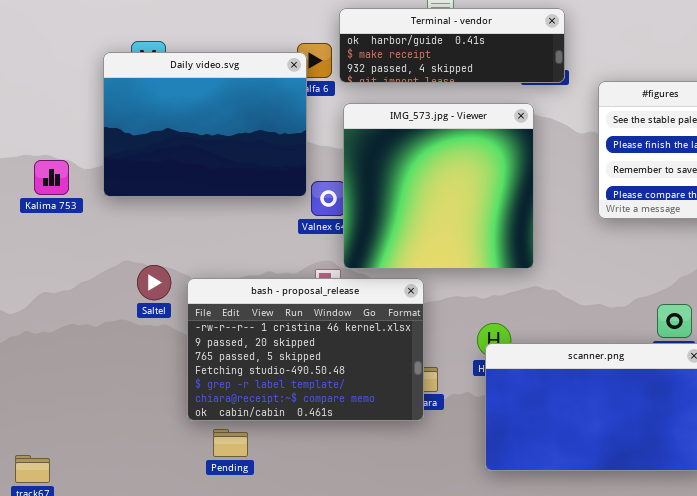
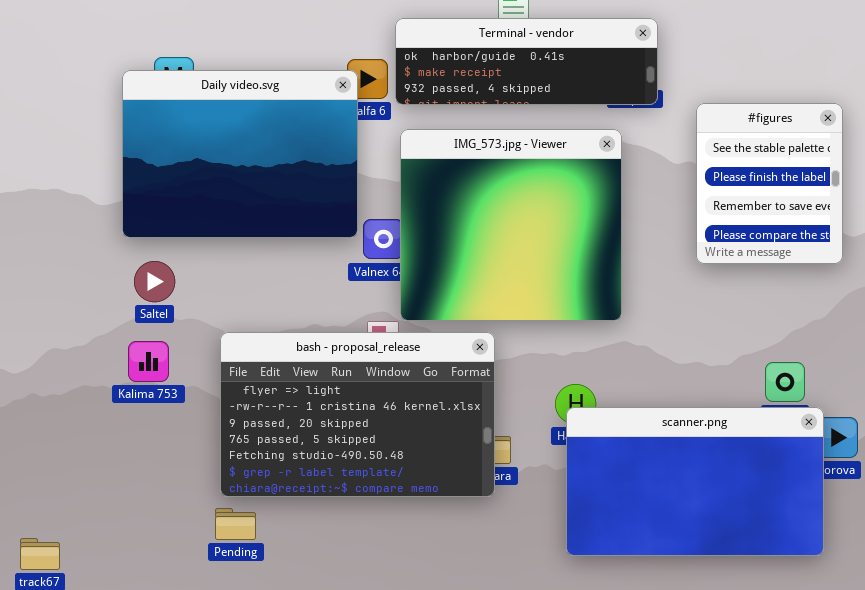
Kalima 753: [34,160,69,195] -> [128,341,169,382], moved
Saltel: [137,265,171,300] -> [134,261,175,302], moved
bash - proposal_release: [187,278,424,421] -> [220,332,495,497], scrolled up 1 row
Pending: [213,429,248,457] -> [215,508,256,540], moved

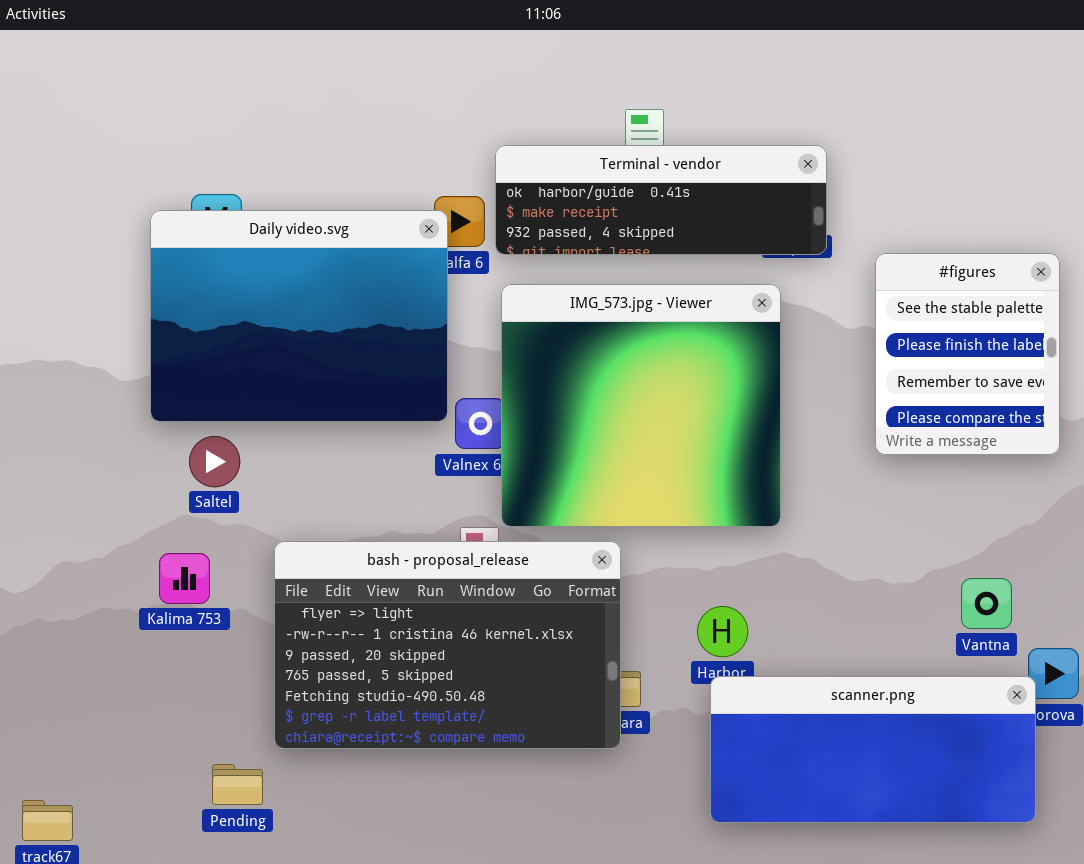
Saltel: [134,261,175,302] -> [189,436,240,487], moved
scanner.png: [566,407,824,556] -> [710,676,1036,823], resized
Pending: [215,508,256,540] -> [212,764,263,805], moved

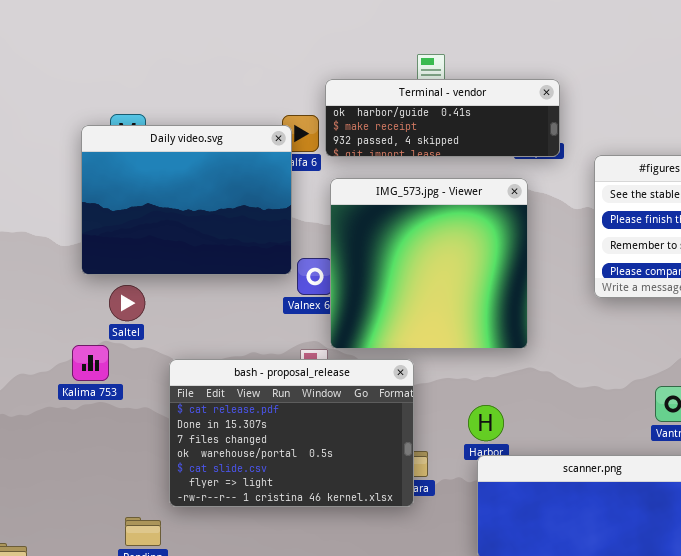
bash - proposal_release: [274,541,621,749] -> [169,359,414,507], scrolled up 5 rows
Kalima 753: [159,553,210,604] -> [72,345,109,381], moved

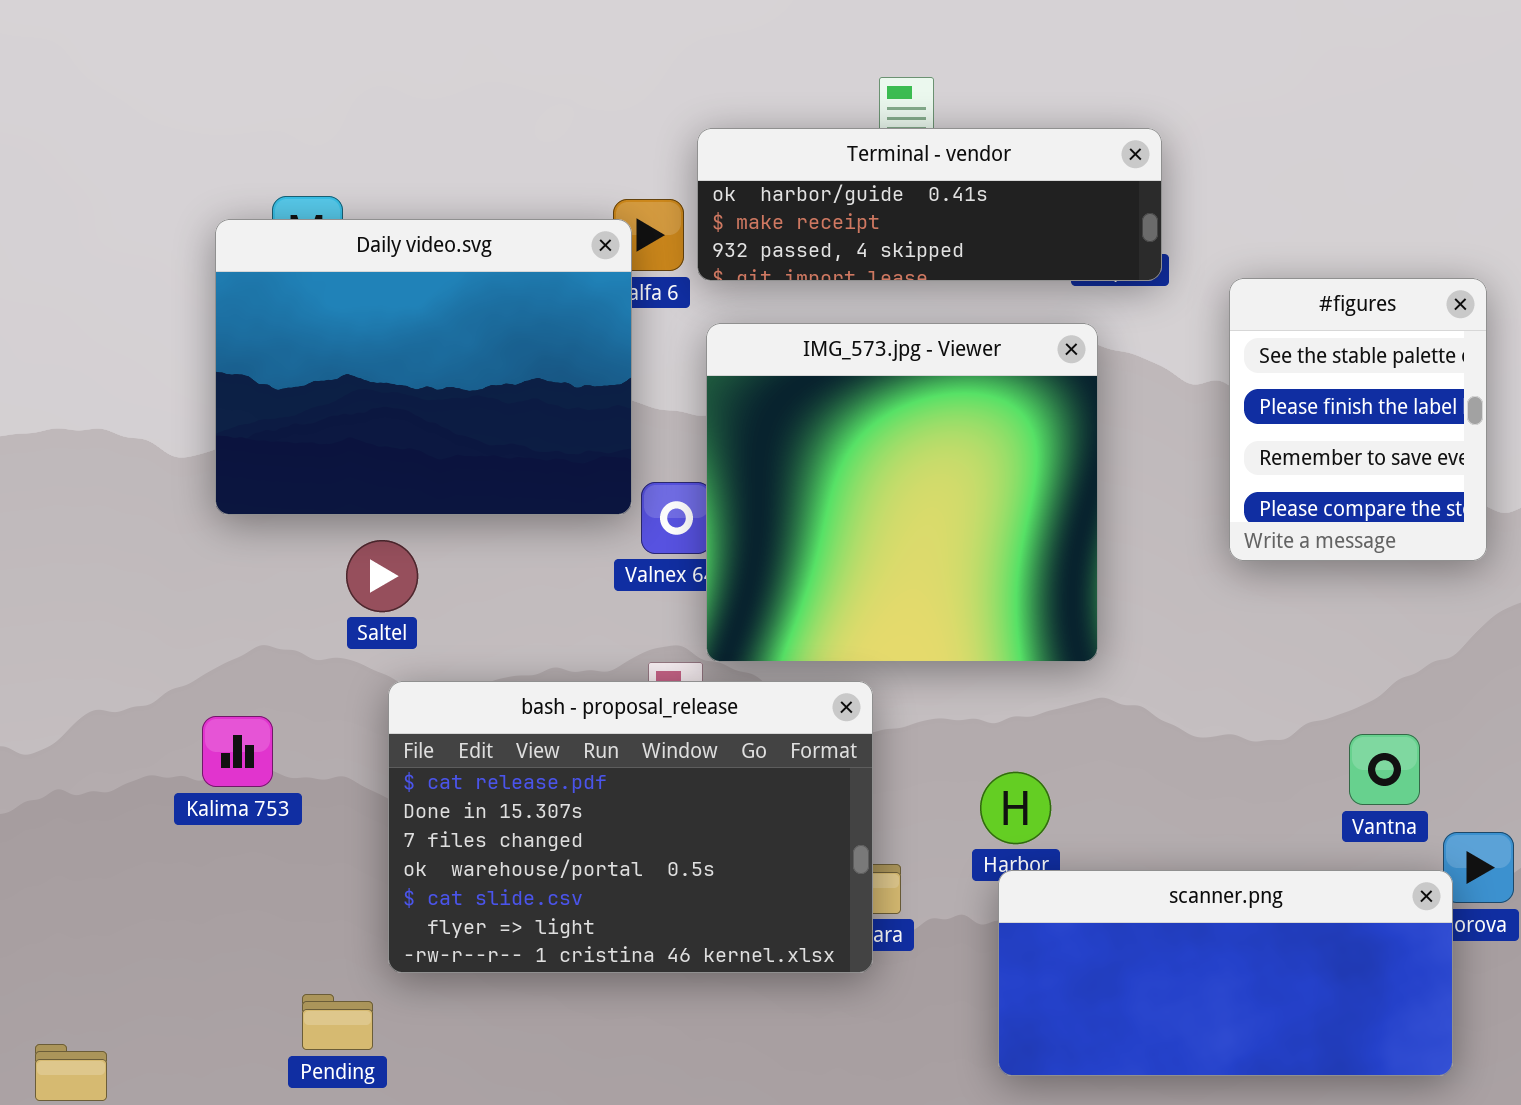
Saltel: [109,285,145,321] -> [346,540,418,612], moved
Kalima 753: [72,345,109,381] -> [202,716,273,787], moved

